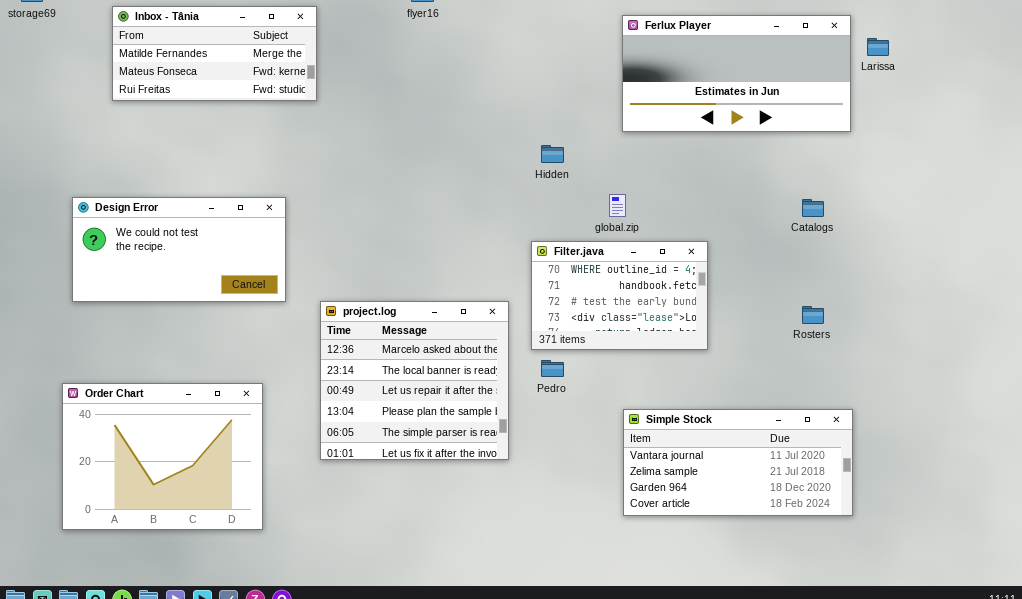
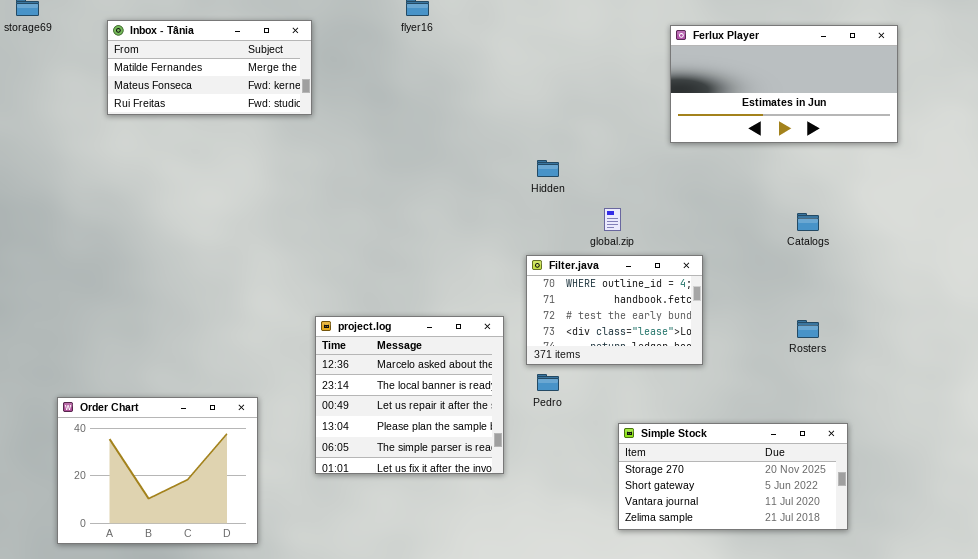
Ferlux Player: [622,15,851,132] -> [670,25,898,143], moved
Design Error: [72,197,286,302] -> none, closed
Simple Stock: [623,409,853,516] -> [618,423,848,530], scrolled up 2 rows

